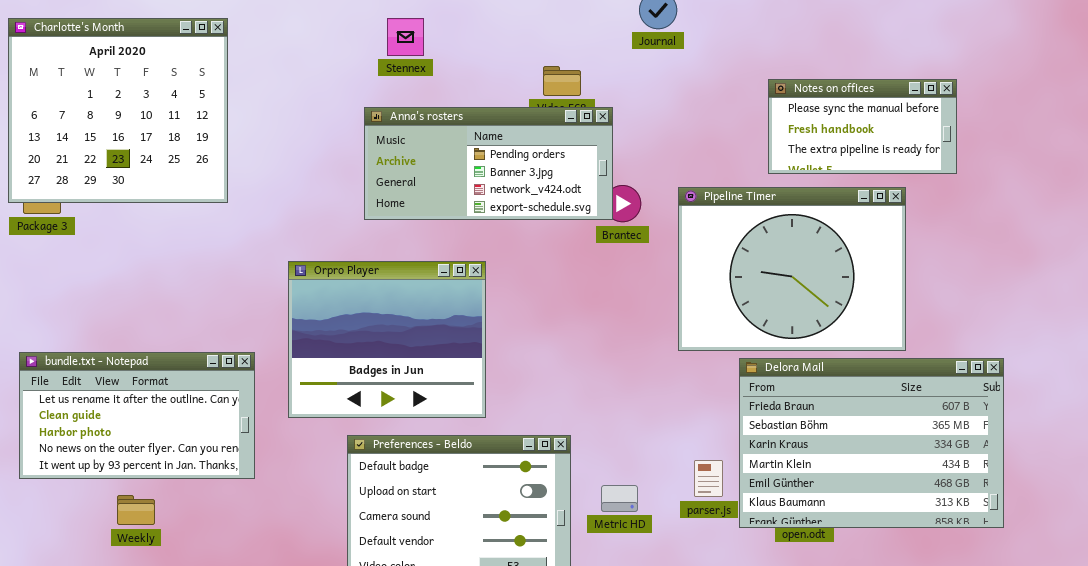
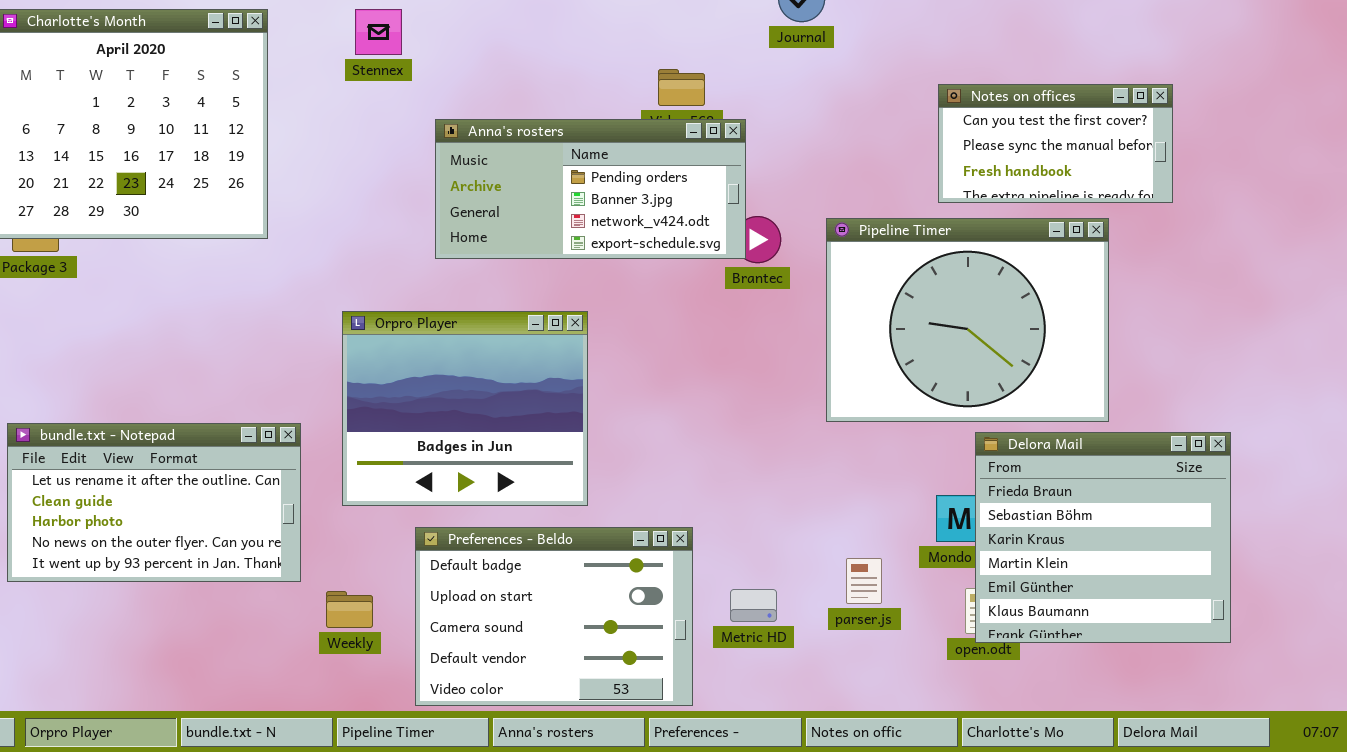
Stennex: [387,18,424,56] -> [355,9,402,55], moved
Notes on offices: [768,79,957,174] -> [938,84,1173,203], scrolled up 1 row
Delora Mail: [739,358,1004,528] -> [975,432,1231,643], resized
Weekly: [117,495,155,525] -> [326,591,373,628], moved

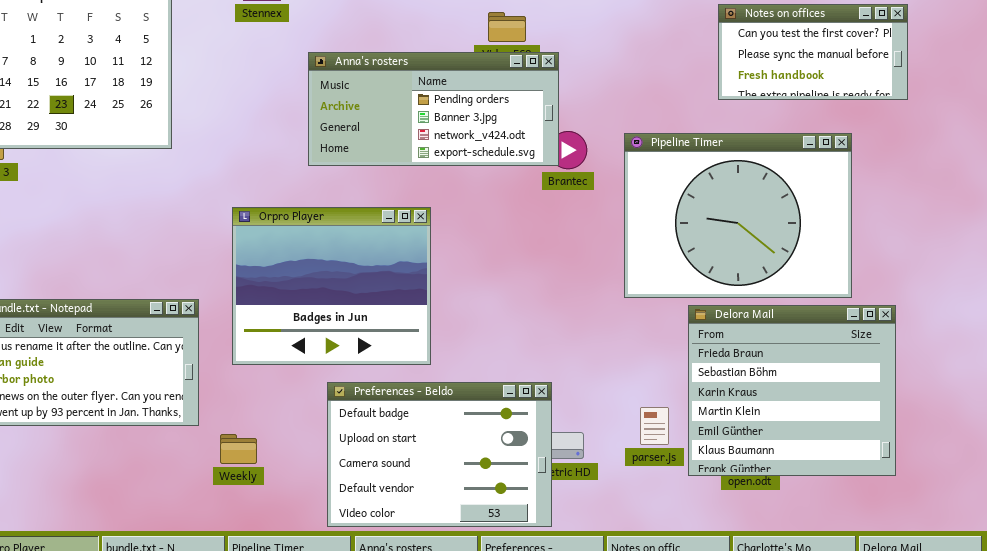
Notes on offices: [938,84,1173,203] -> [718,4,908,100], moved
Delora Mail: [975,432,1231,643] -> [688,305,896,476], moved
Preferences - Beldo: [415,527,693,706] -> [327,382,552,527], moved

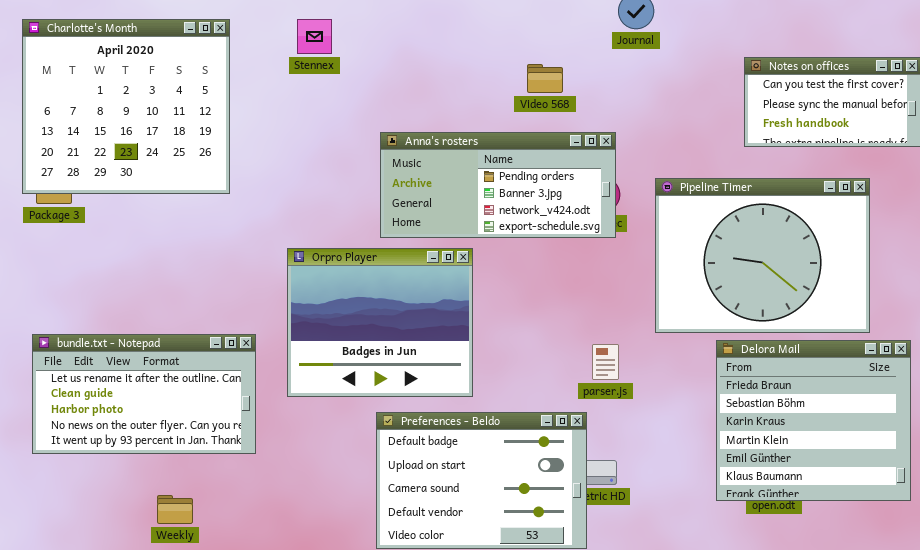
Anna's rosters: [308,52,559,166] -> [380,132,616,238], moved
parser.js: [640,407,669,445] -> [592,344,619,380], moved
Weekly: [220,434,257,464] -> [157,495,193,524], moved

